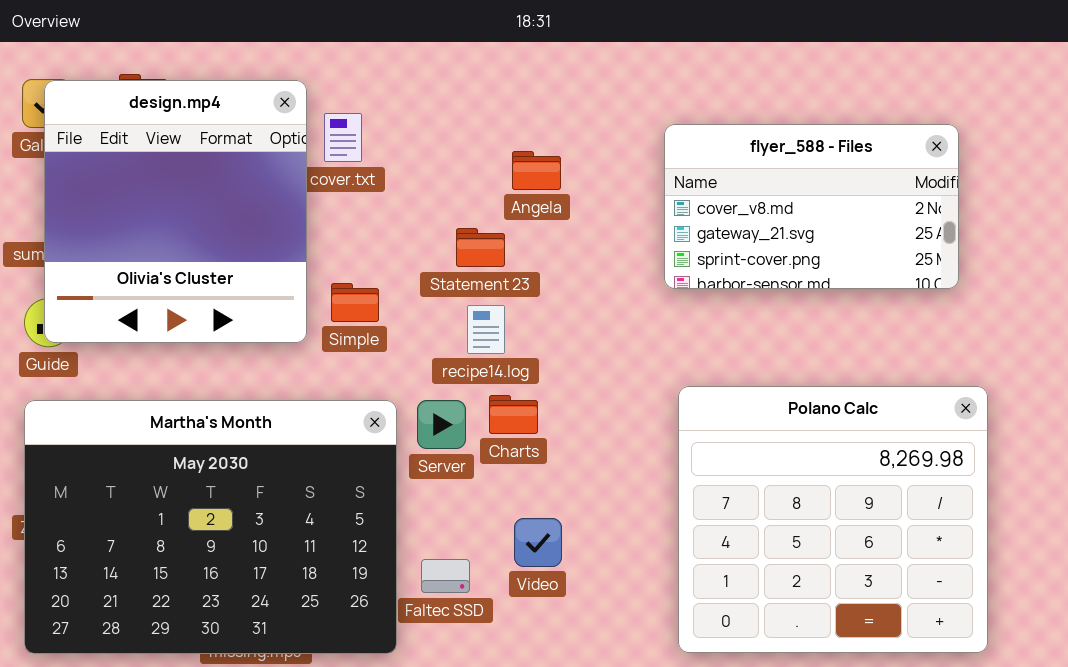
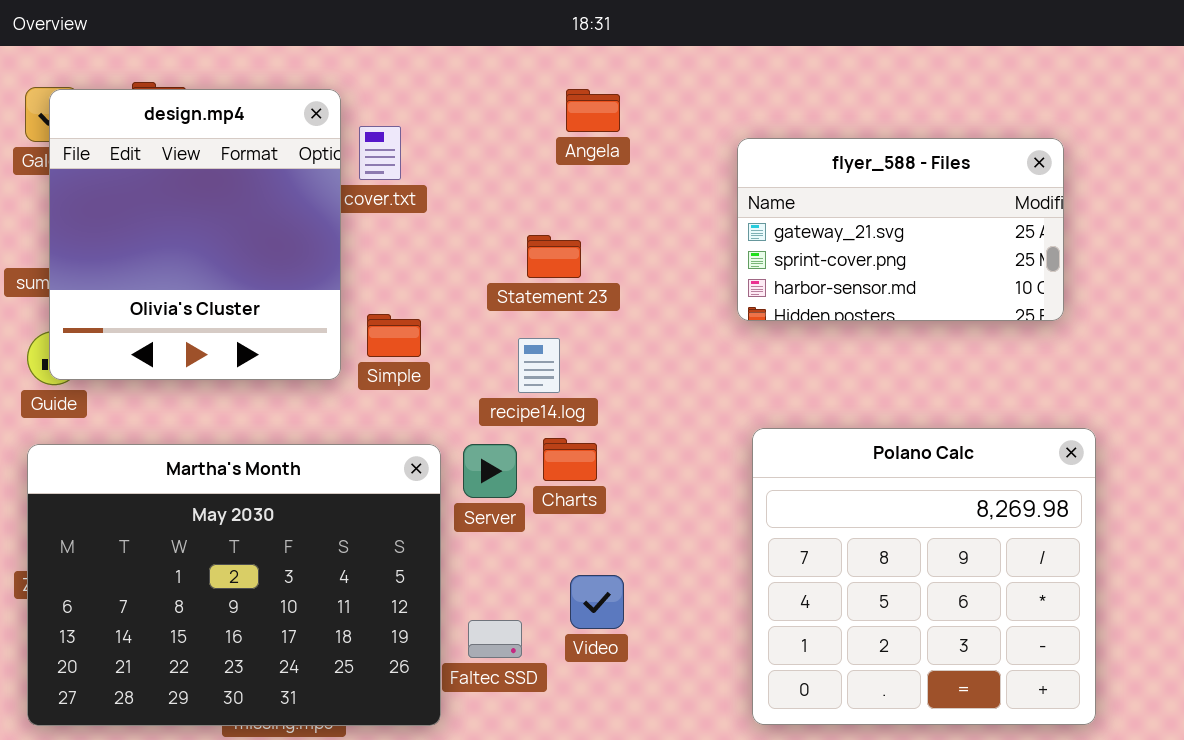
flyer_588 - Files: [664,124,959,289] -> [737,138,1064,321], scrolled down 1 row
Angela: [512,151,561,190] -> [566,89,620,132], moved
Statement 23: [456,228,505,267] -> [527,235,581,278], moved

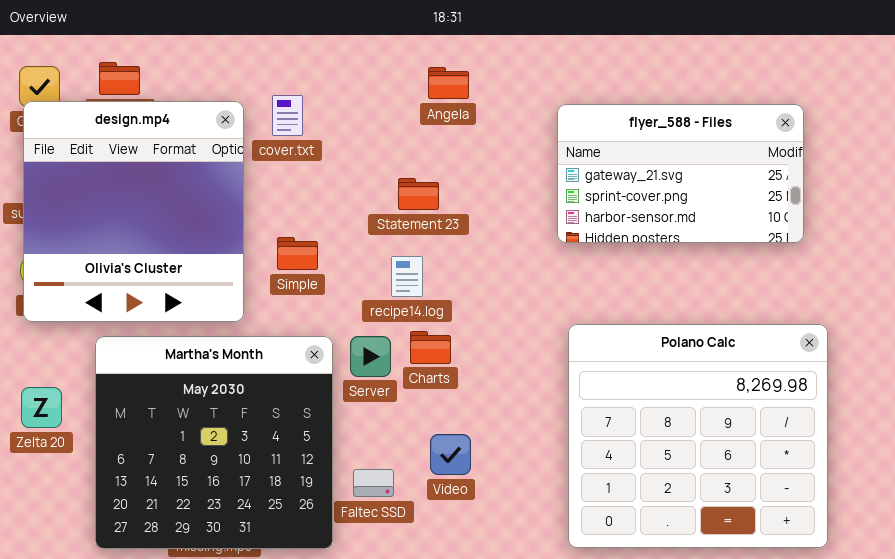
design.mp4: [49,89,341,380] -> [23,101,244,322], moved
Martha's Month: [27,444,441,726] -> [95,336,333,549], resized

